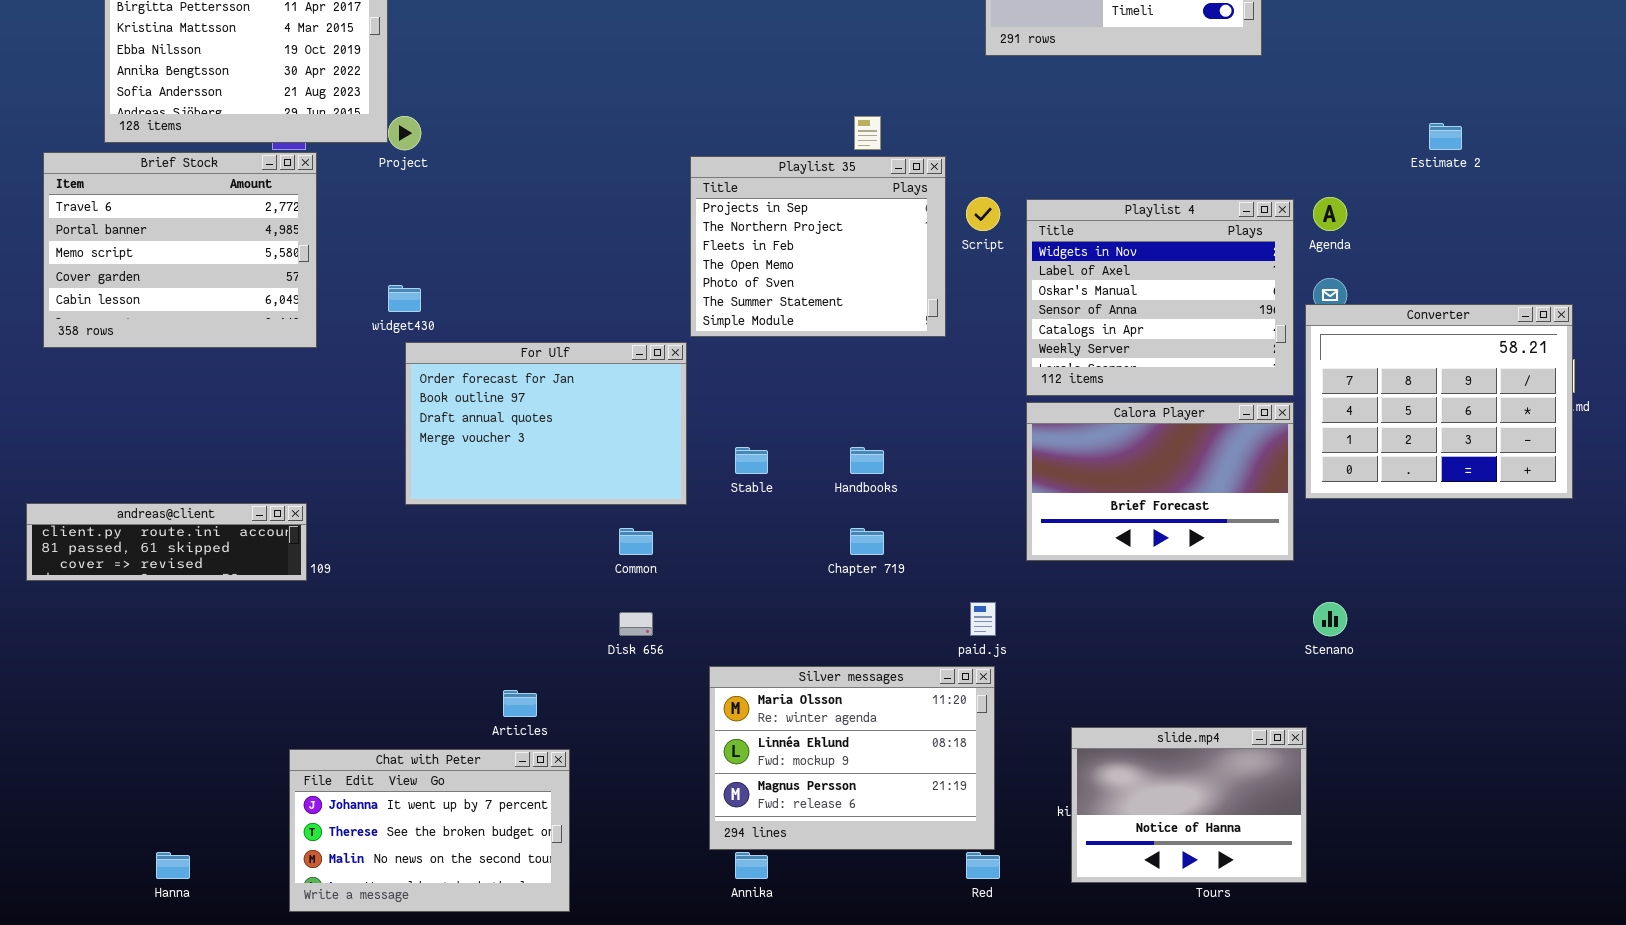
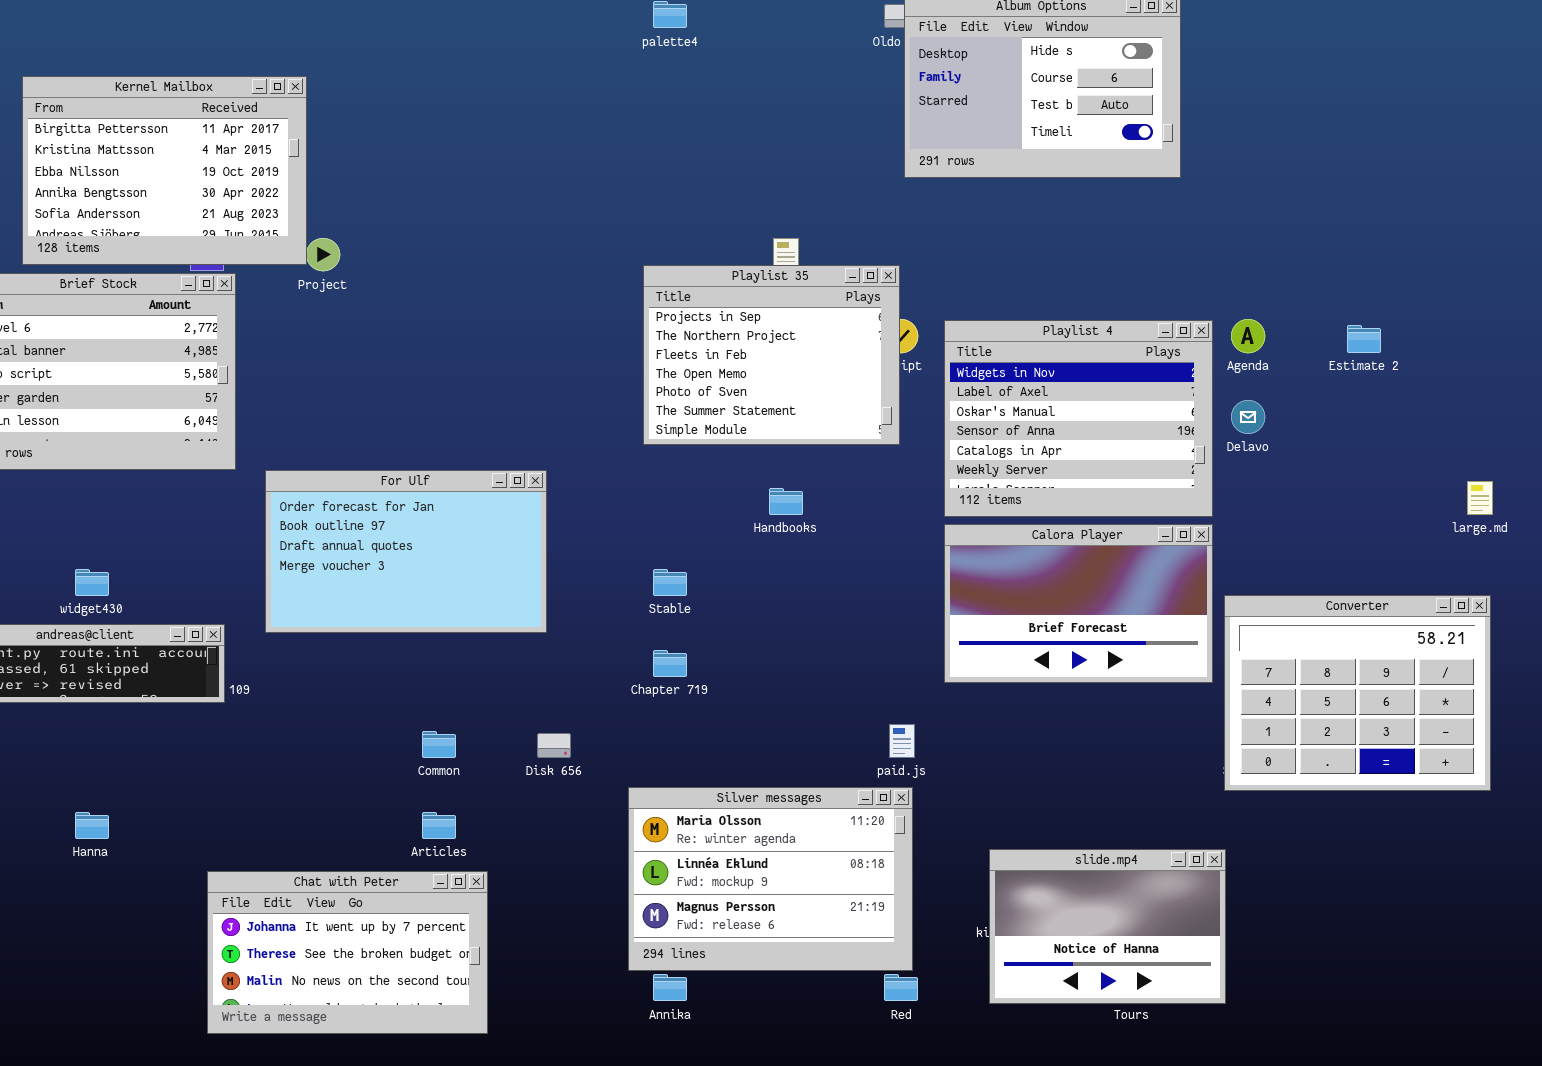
Estimate 2: [1429,123,1462,150] -> [1347,325,1381,353], moved
Playlist 35: [690,156,946,337] -> [643,265,900,445], moved
widget430: [388,285,421,312] -> [75,569,109,596], moved
Converter: [1305,304,1573,499] -> [1224,595,1491,791], moved
For Ulf: [405,342,687,505] -> [265,470,547,633], moved
Handbooks: [850,447,884,474] -> [769,488,803,515], moved
Common: [619,528,653,555] -> [422,731,456,758], moved
Chapter 719: [850,528,884,555] -> [653,650,687,677], moved
Hanna: [156,852,190,879] -> [75,812,109,839], moved

